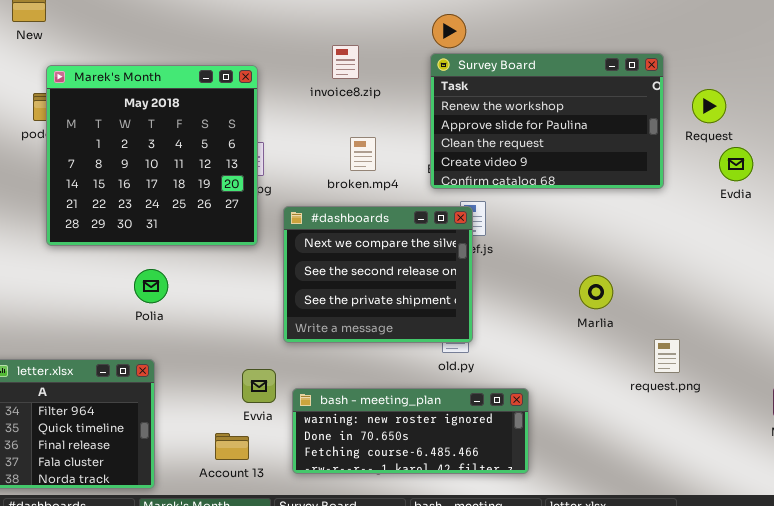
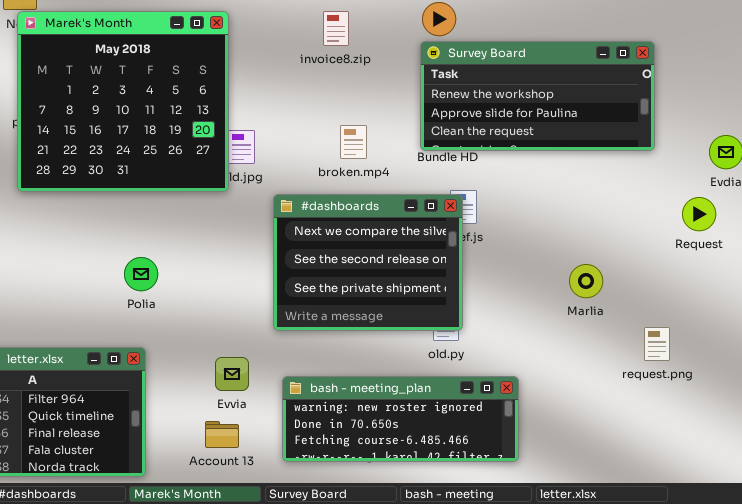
invoice8.zip: [332,45,359,79] -> [323,11,349,46], moved
Survey Board: [430,53,664,189] -> [420,41,655,151], resized
Marek's Month: [46,65,258,246] -> [17,11,229,192], moved
Request: [692,89,726,123] -> [682,197,716,231], moved
Evvia: [242,369,276,403] -> [215,357,249,391], moved

